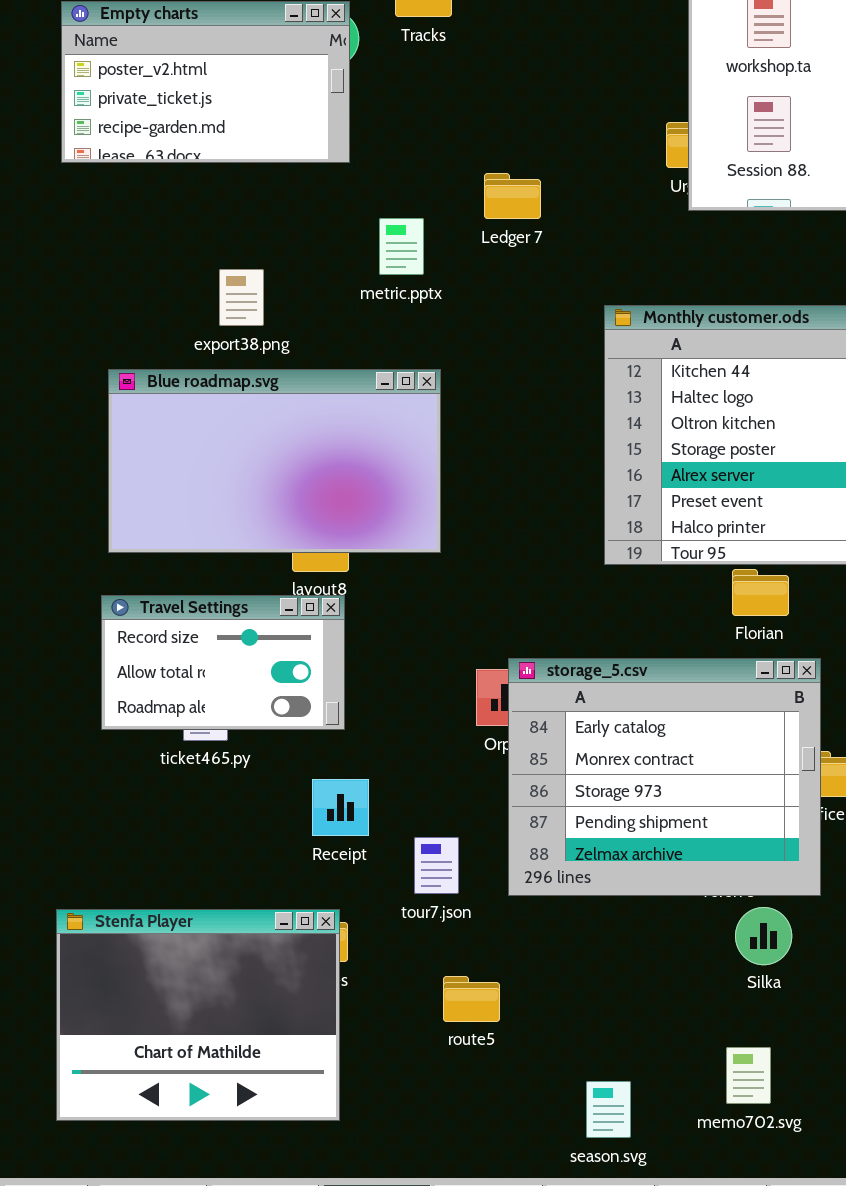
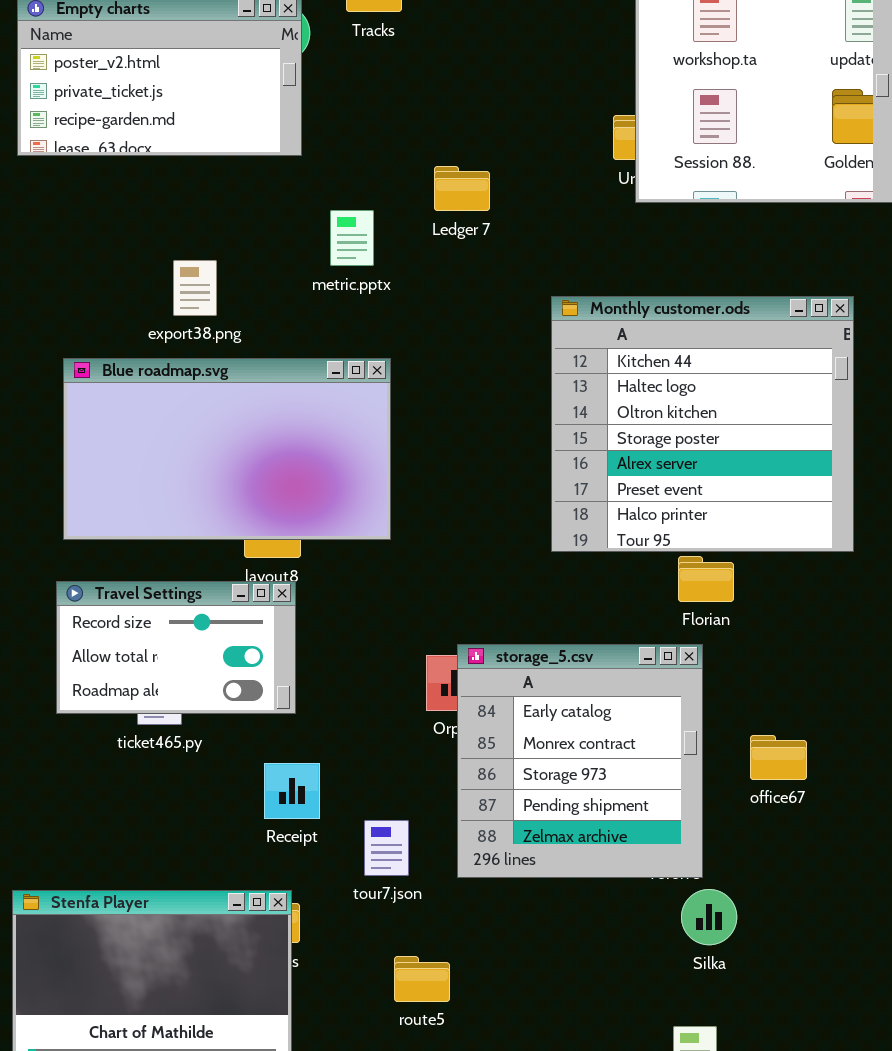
storage_5.csv: [508,658,821,896] -> [457,644,703,878], resized

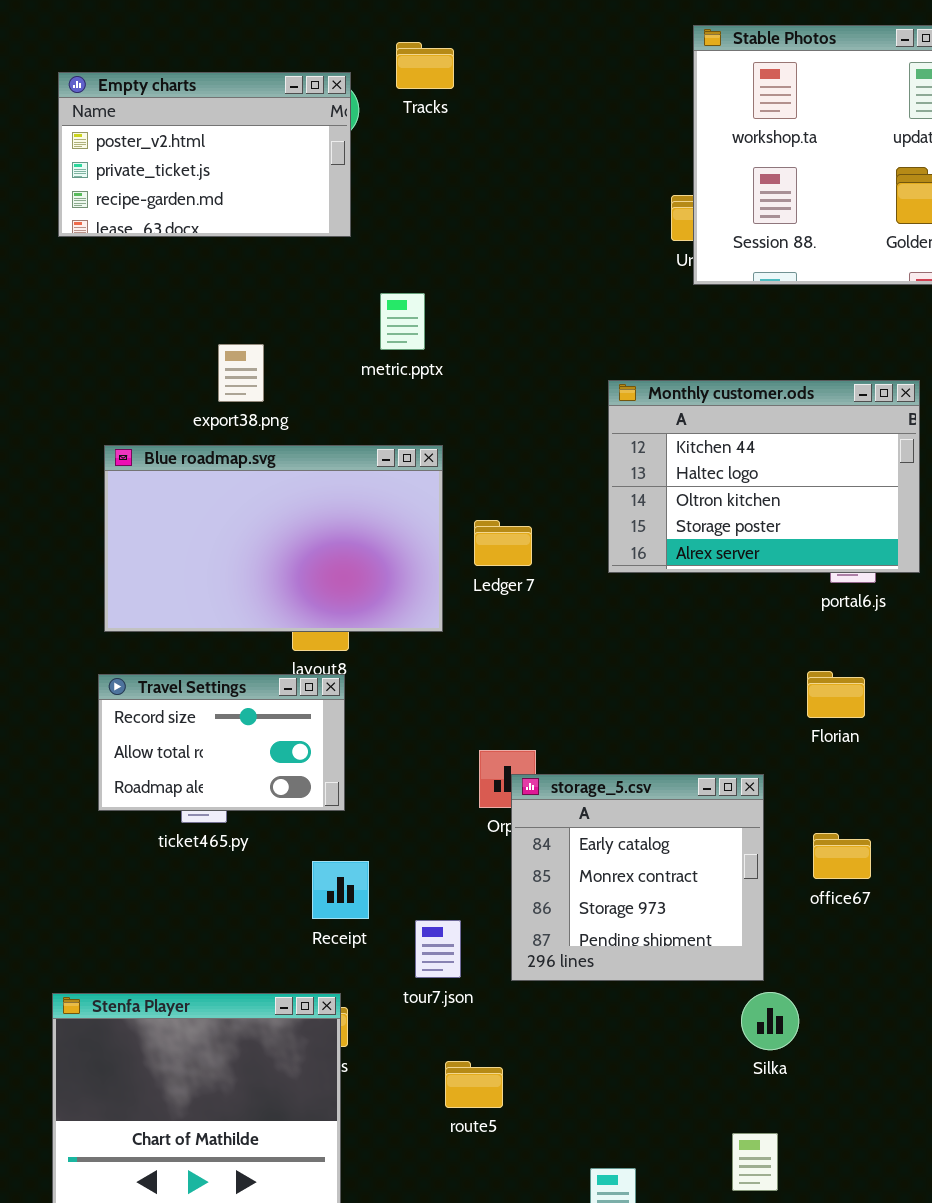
Ledger 7: [434,166,490,211] -> [474,520,532,566], moved
Monthly customer.ods: [551,296,854,552] -> [608,380,920,573], resized
Florian: [678,556,734,602] -> [807,671,865,718], moved
storage_5.csv: [457,644,703,878] -> [511,774,764,981], resized

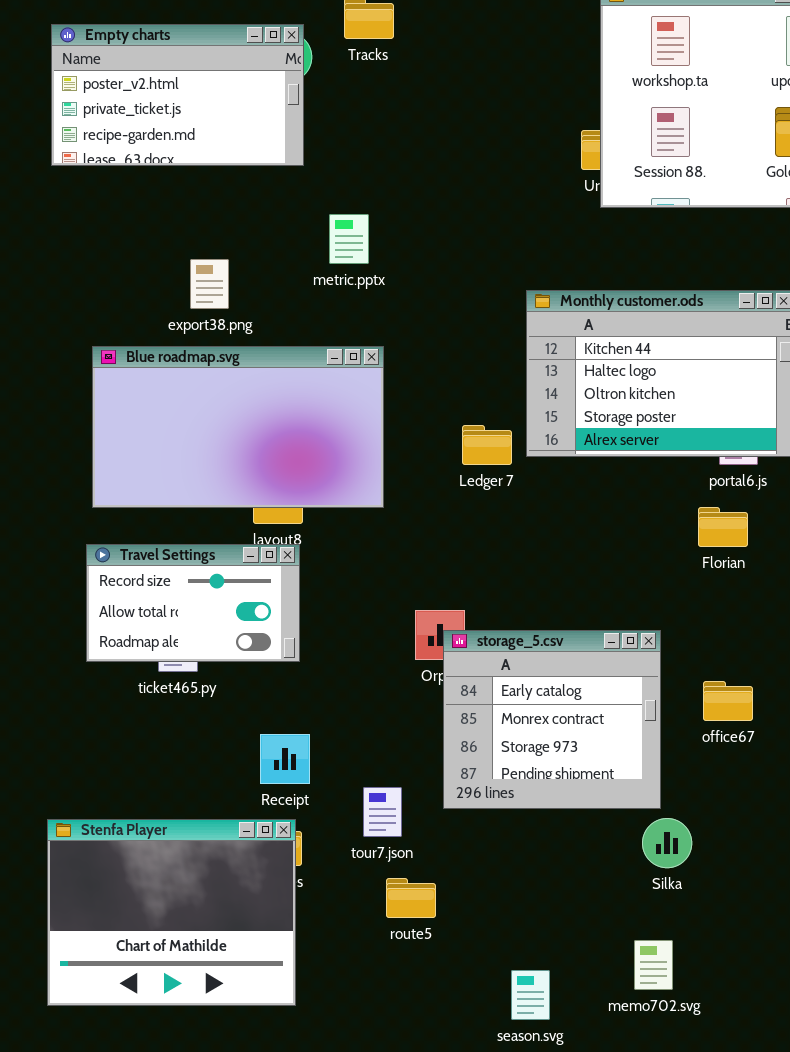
Ledger 7: [474,520,532,566] -> [462,425,512,465], moved
Florian: [807,671,865,718] -> [698,507,748,547], moved
Receipt: [312,861,369,919] -> [260,734,310,784], moved
tour7.json: [415,920,461,978] -> [363,787,402,837], moved

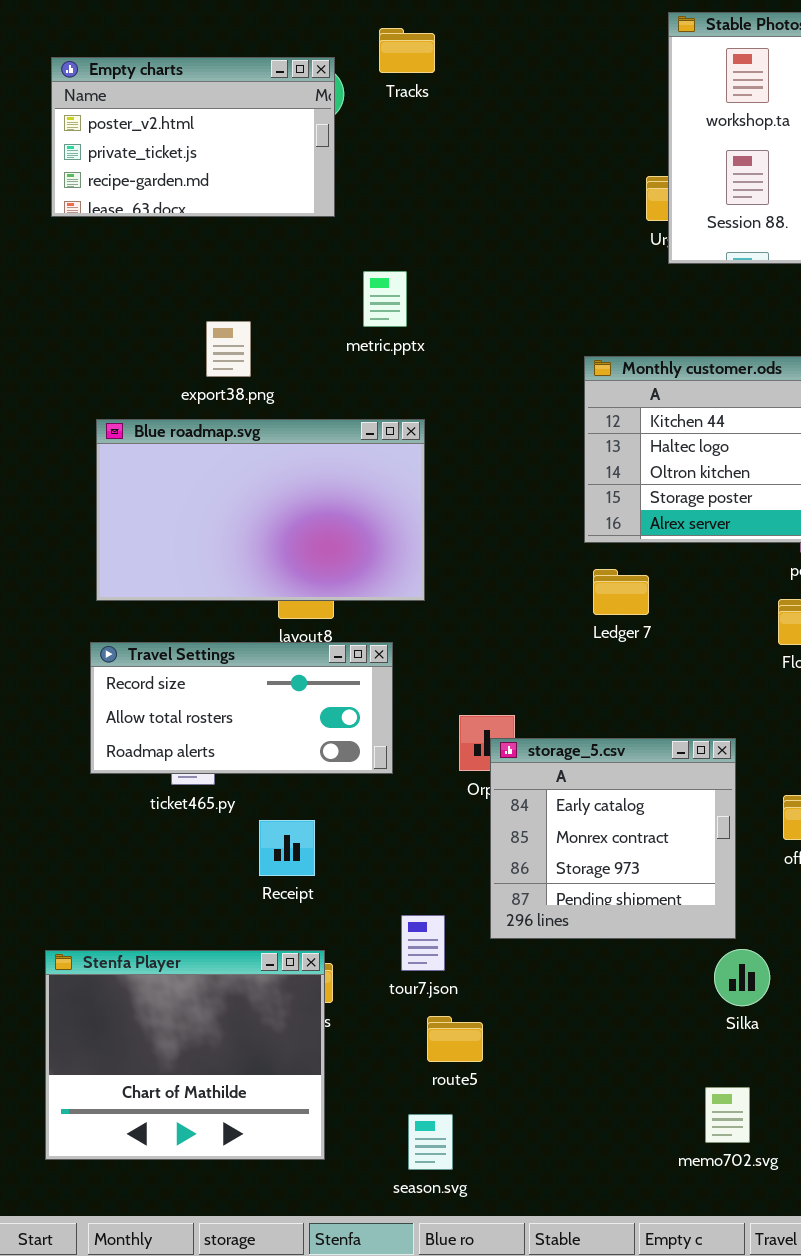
Ledger 7: [462,425,512,465] -> [593,569,649,615], moved
Travel Settings: [86,544,300,662] -> [90,642,393,774], resized
Receipt: [260,734,310,784] -> [259,820,315,876], moved
season.svg: [511,970,550,1020] -> [408,1114,453,1170], moved

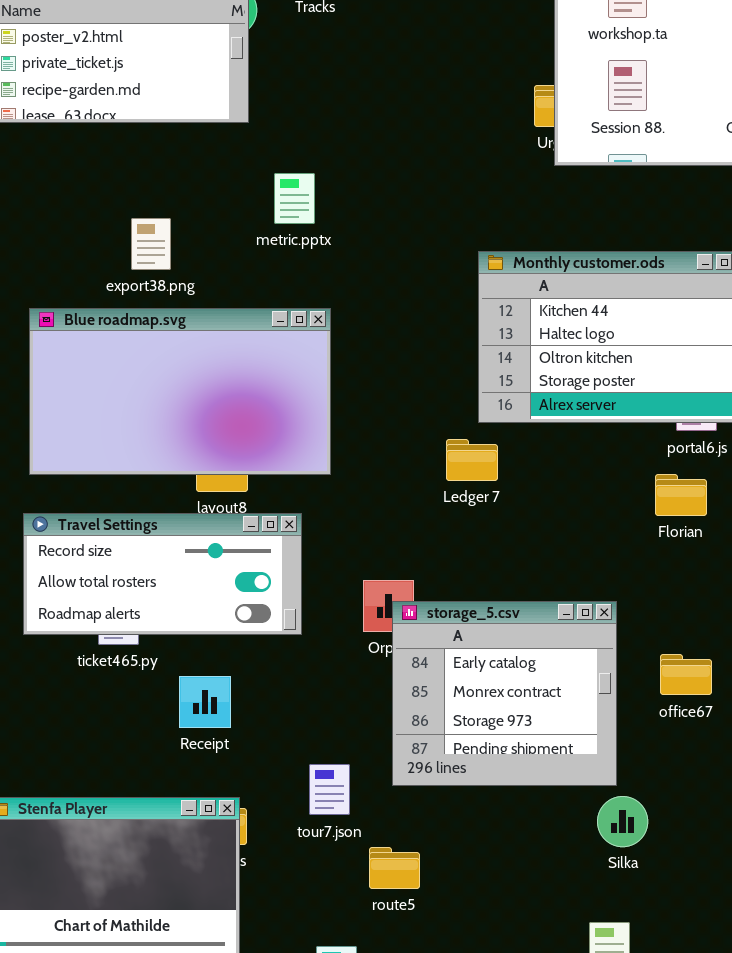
Ledger 7: [593,569,649,615] -> [446,439,498,481], moved
route5: [427,1016,483,1062] -> [369,847,420,889], moved

